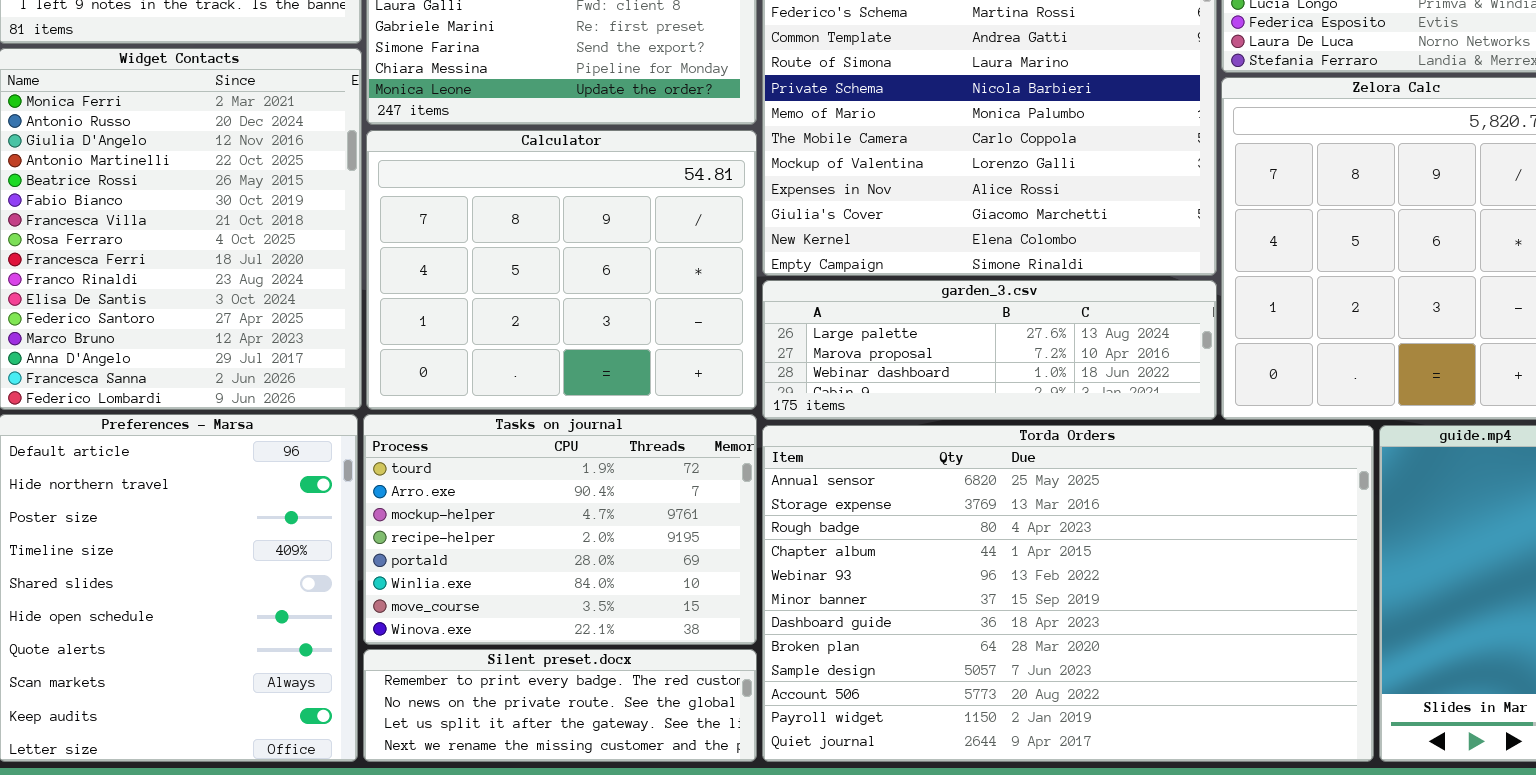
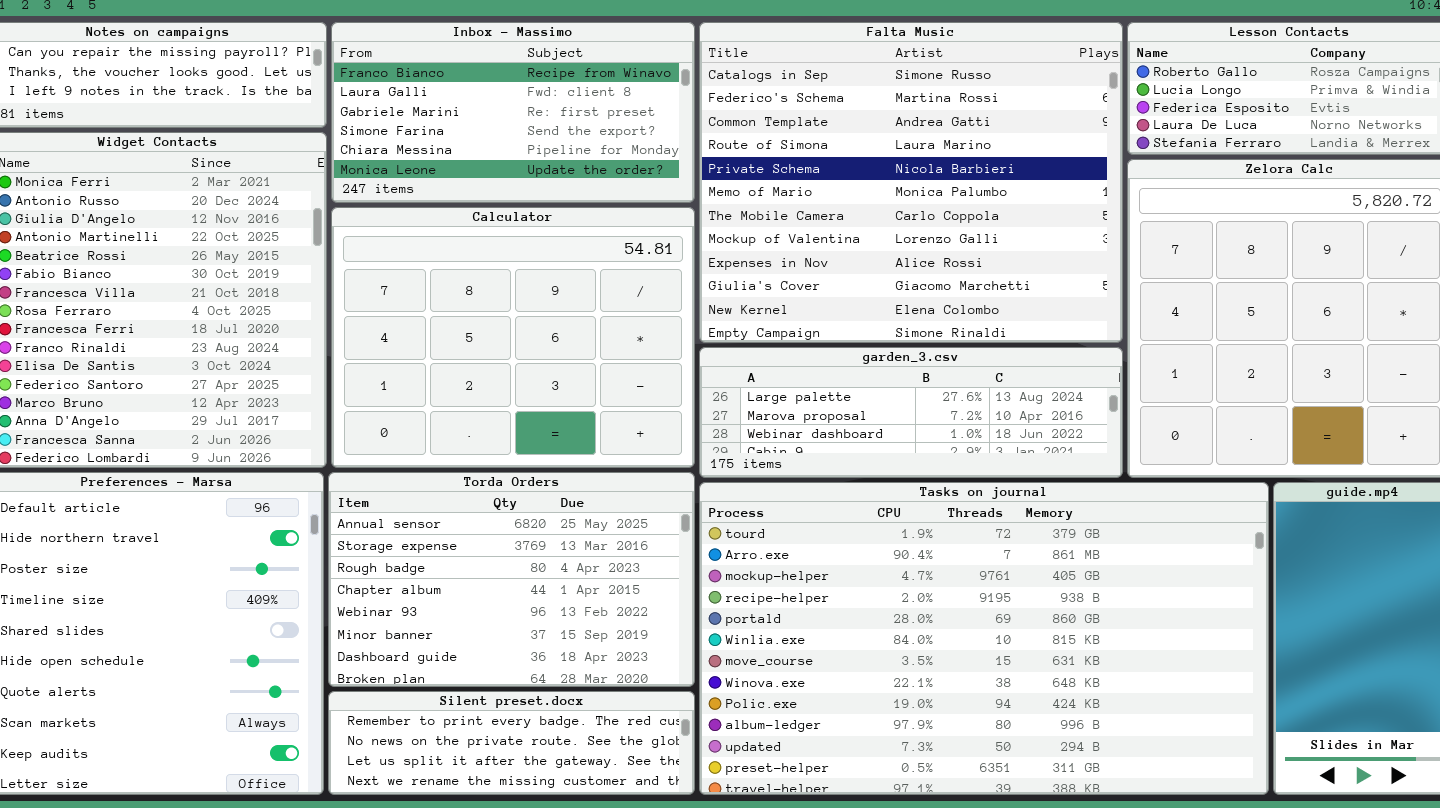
Tasks on journal: [363,414,757,645] -> [699,482,1269,795], moved, resized
Torda Orders: [762,425,1374,762] -> [328,472,695,687], moved, resized

